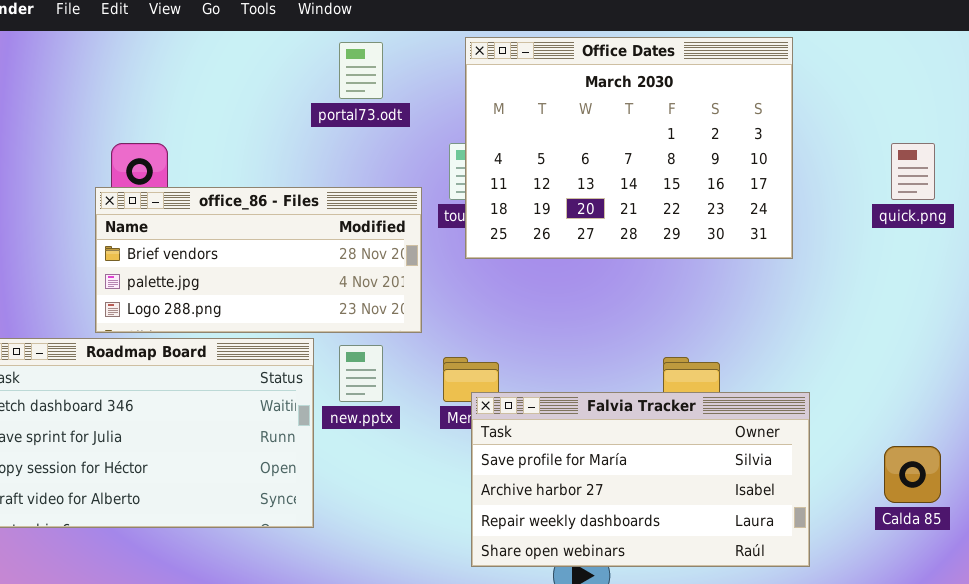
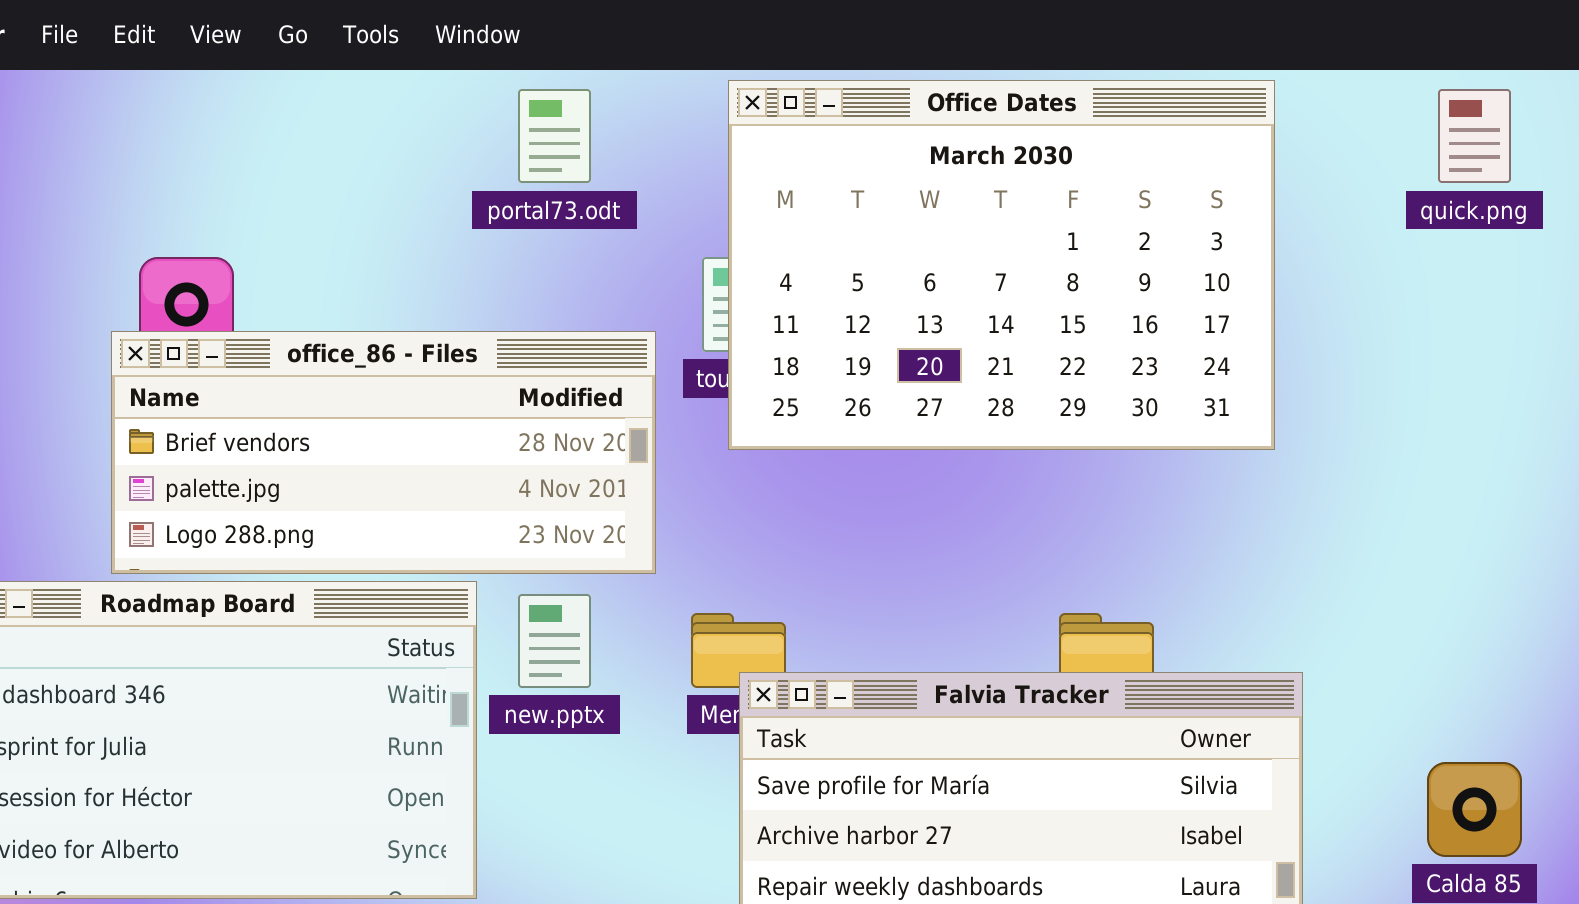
quick.png: [891,143,935,200] -> [1438,89,1511,183], moved

